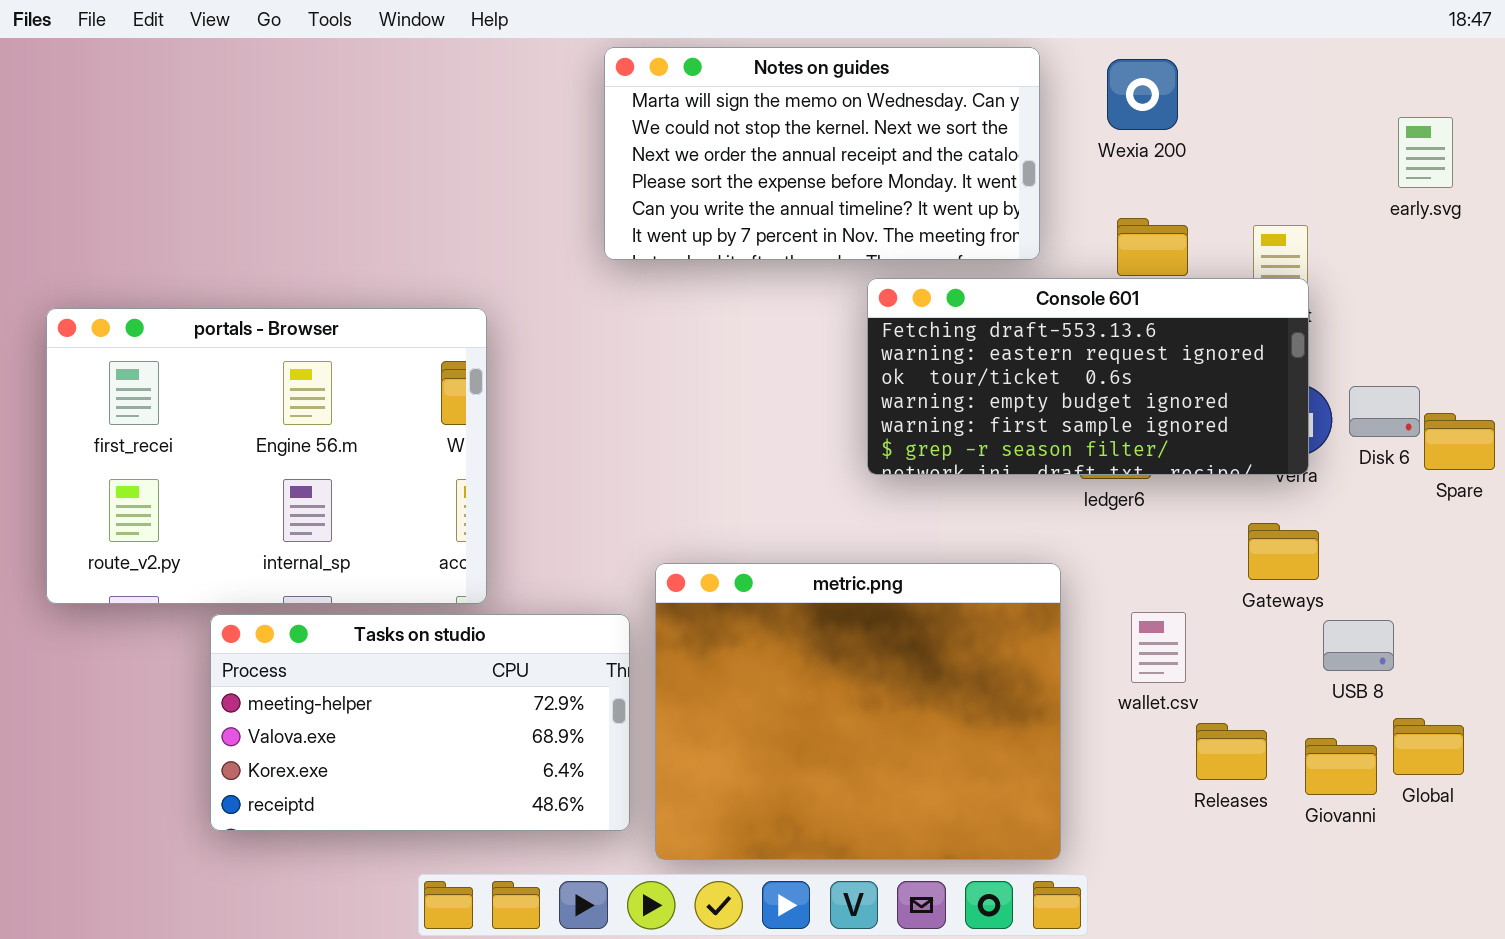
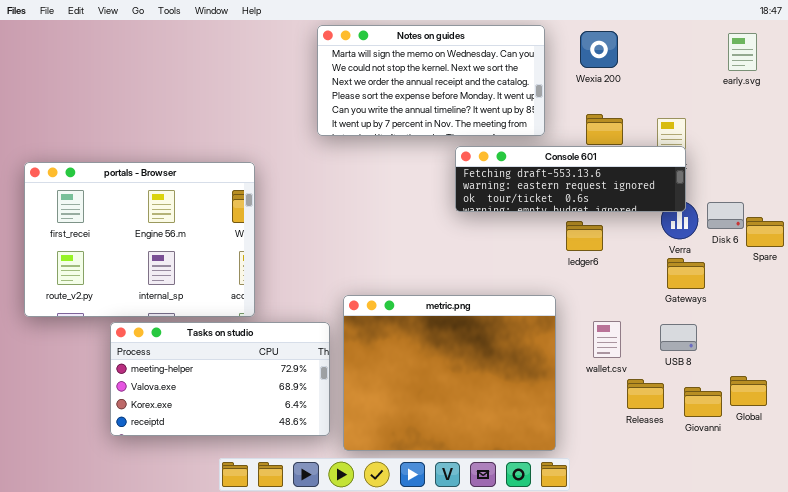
early.svg: [1398,117,1453,188] -> [728,33,757,71], moved
Console 601: [867,278,1309,475] -> [455,146,686,212], resized
Gateways: [1248,523,1319,580] -> [667,258,705,289], moved
USB 8: [1323,620,1394,671] -> [660,324,697,351], moved

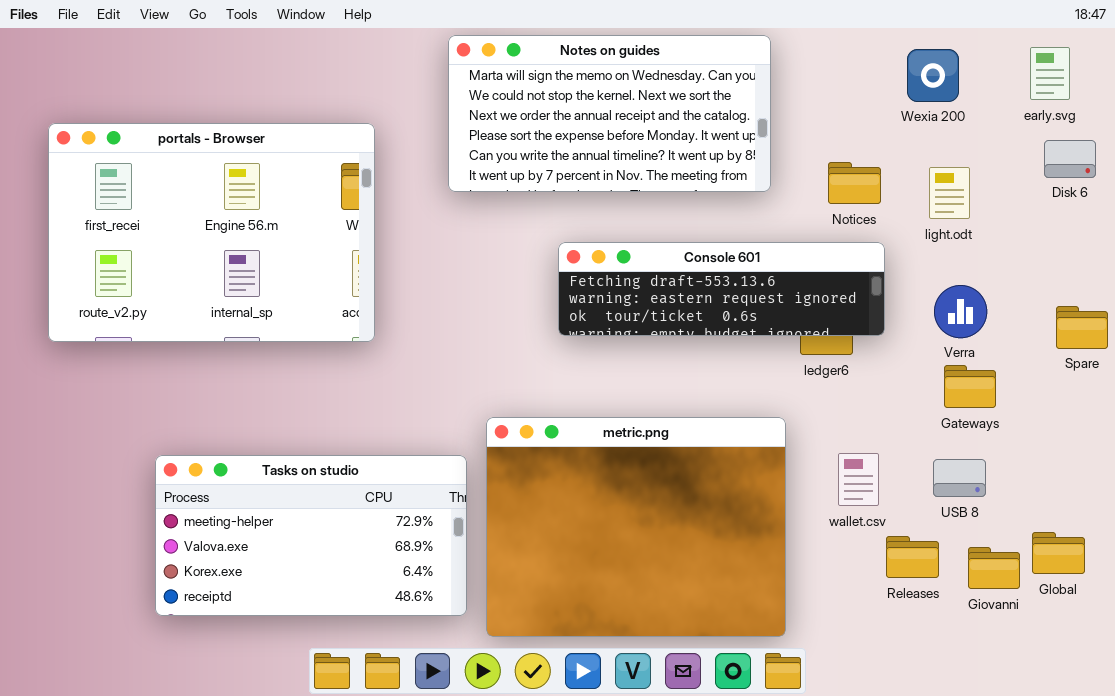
Wexia 200: [580,31,618,68] -> [907,49,959,102], moved
Console 601: [455,146,686,212] -> [558,242,885,336], moved
portals - Browser: [24,162,255,317] -> [48,123,375,342], moved
Disk 6: [707,202,744,229] -> [1044,140,1096,178], moved

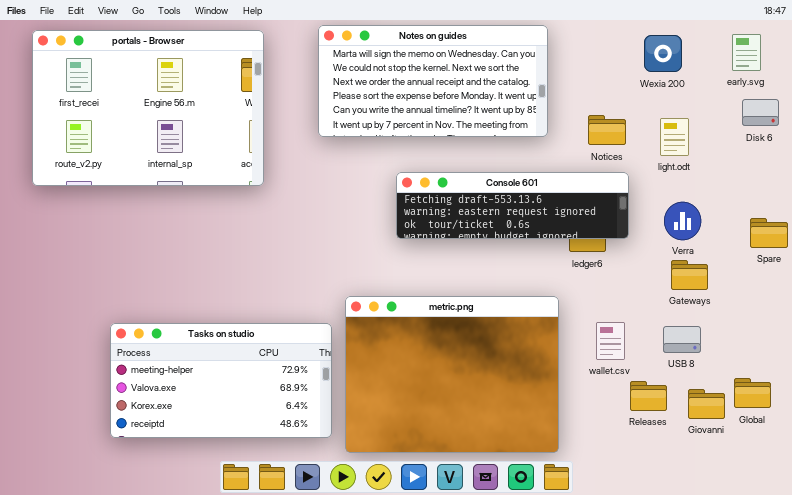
portals - Browser: [48,123,375,342] -> [32,30,264,186], moved

